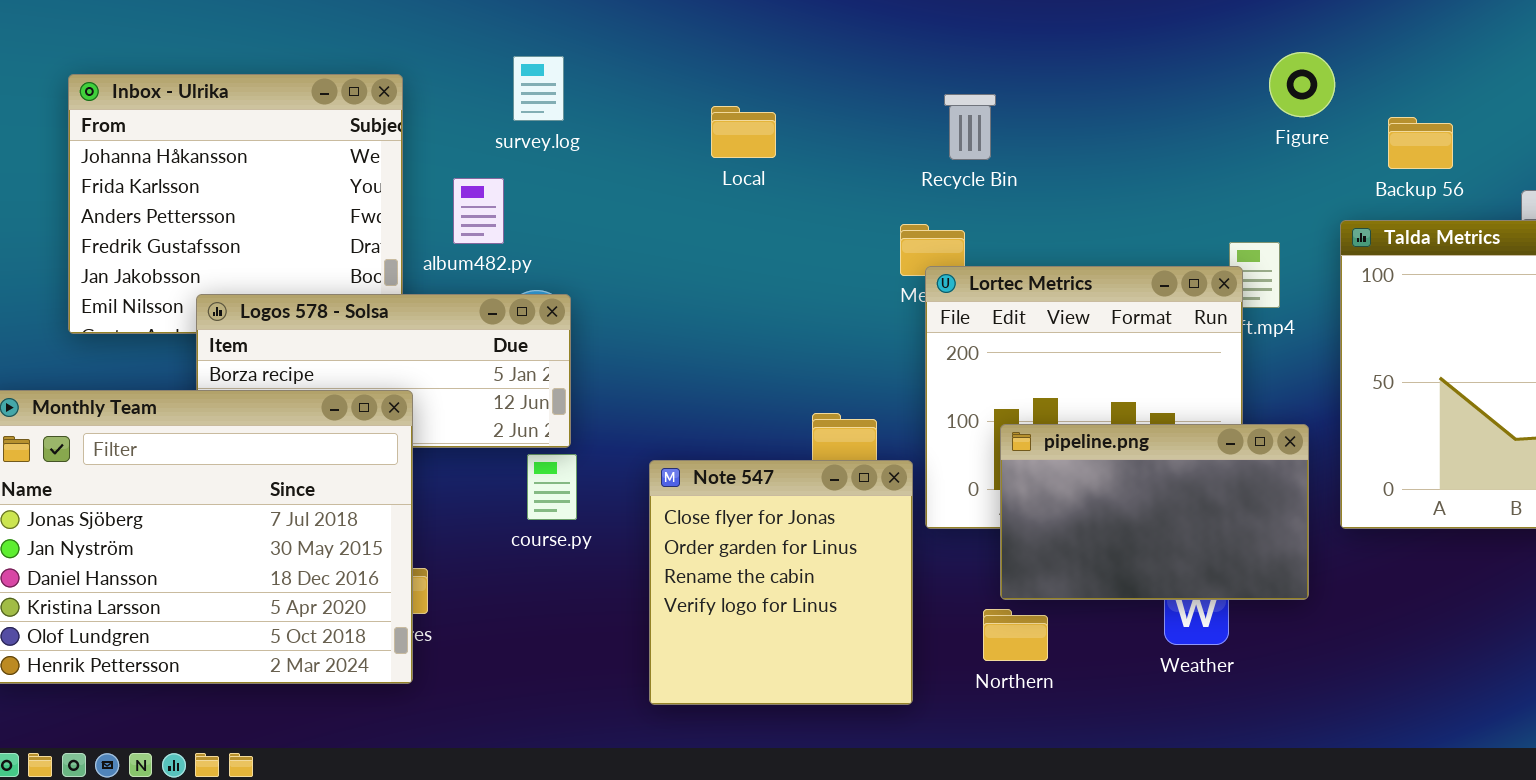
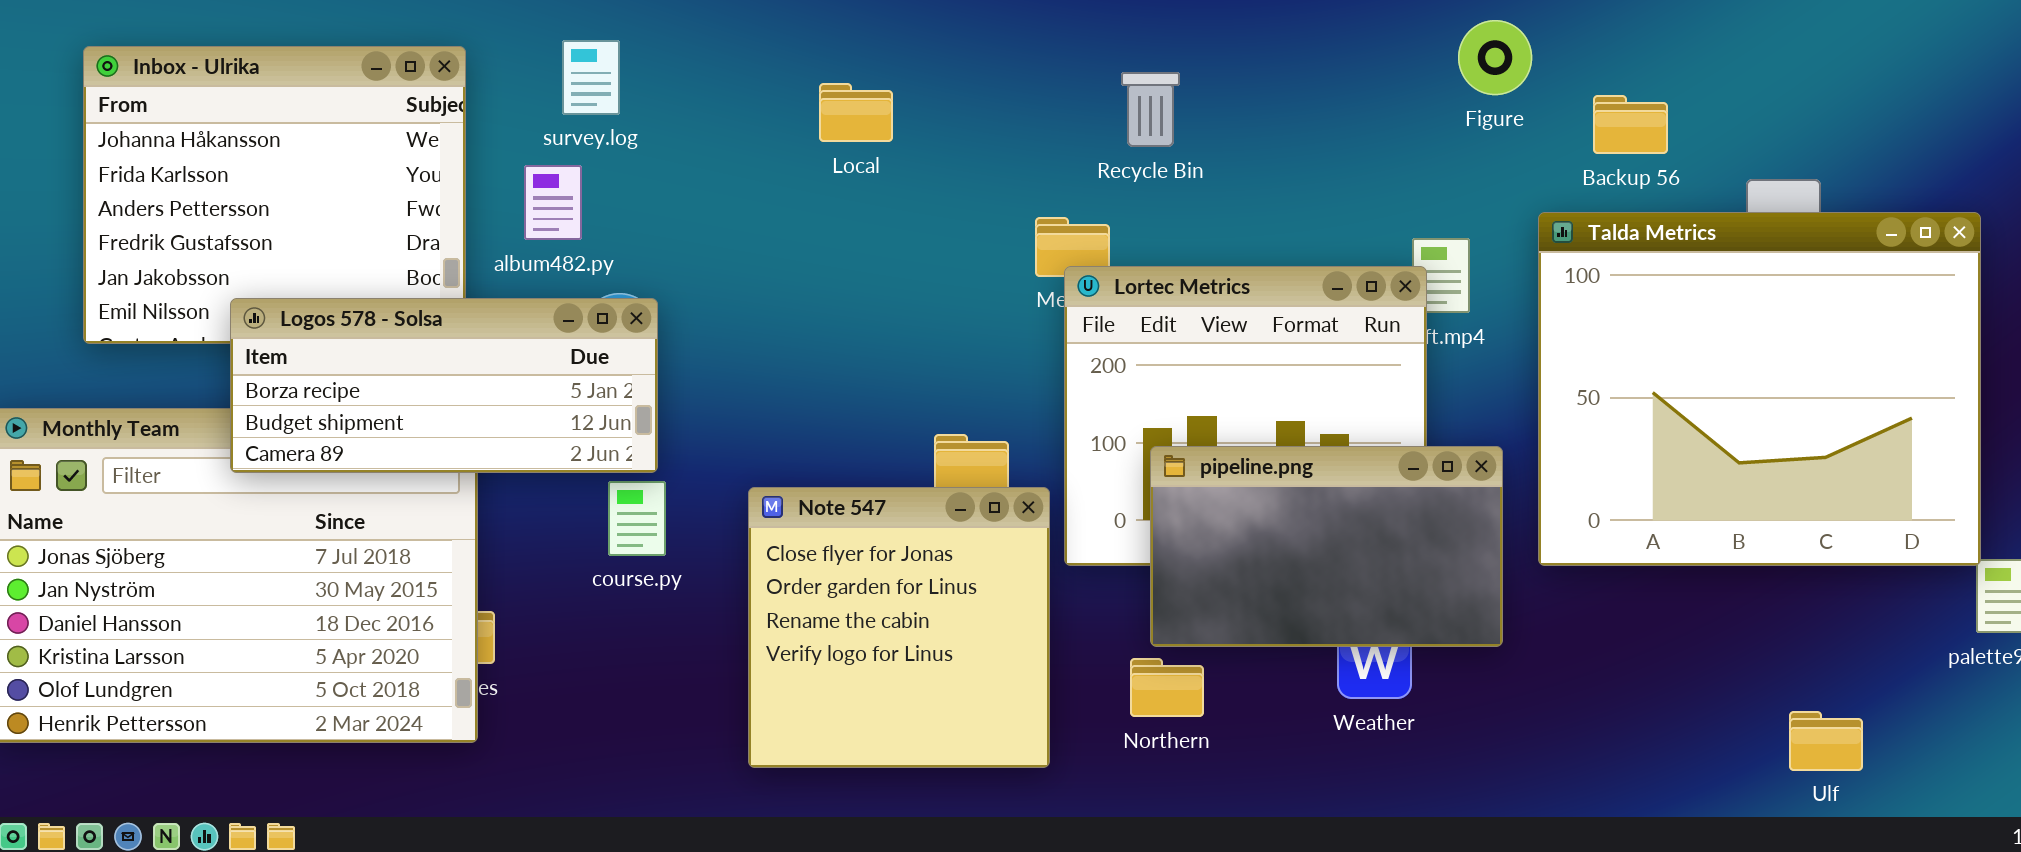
survey.log: [513,56,564,121] -> [562,40,620,115], moved
Recycle Bin: [944,94,996,160] -> [1121,72,1180,147], moved
Logos 578 - Solsa: [196,294,571,448] -> [230,298,658,473], raised

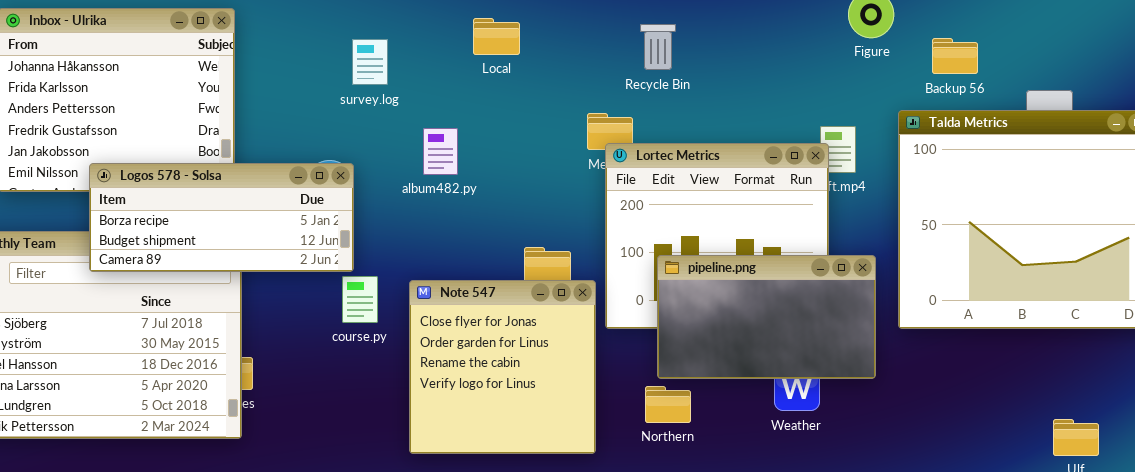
survey.log: [562,40,620,115] -> [352,39,388,85], moved
Local: [819,83,893,142] -> [473,18,520,55], moved
album482.py: [524,165,582,240] -> [423,128,458,175], moved
course.py: [608,481,666,556] -> [342,276,378,323], moved

